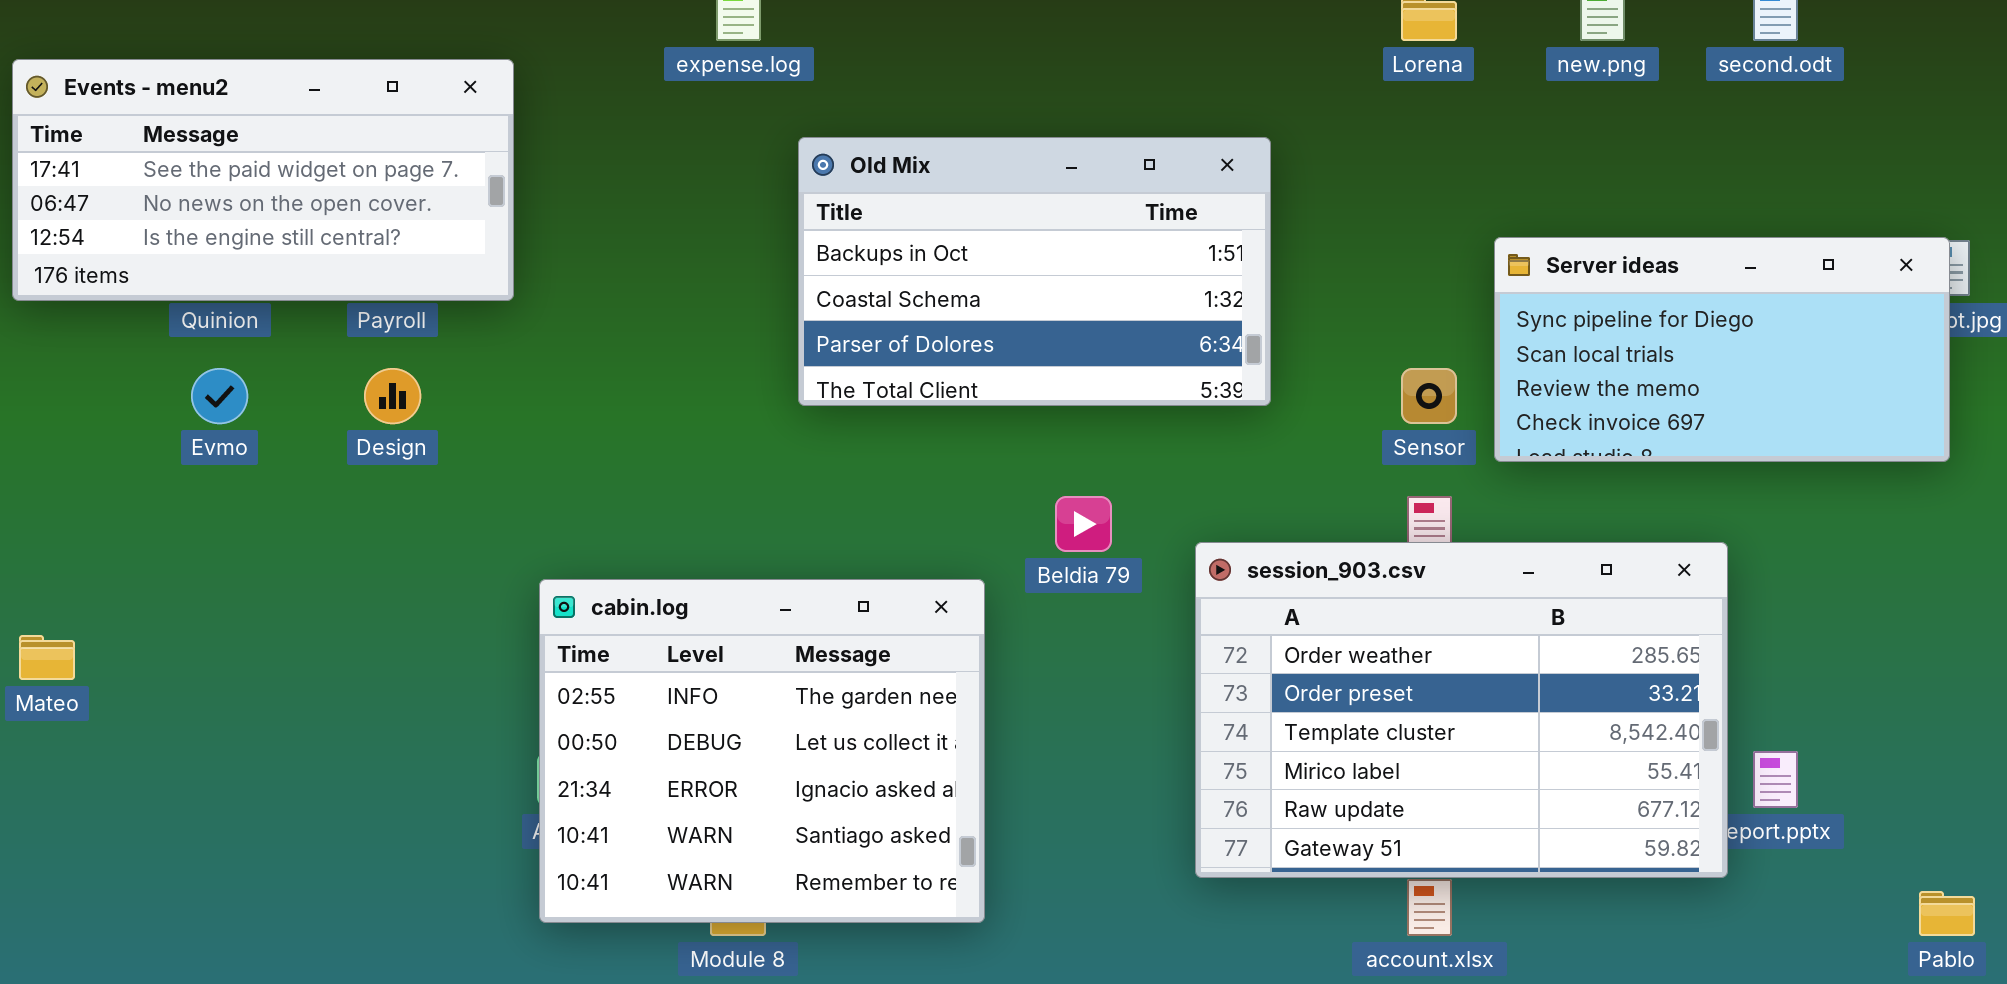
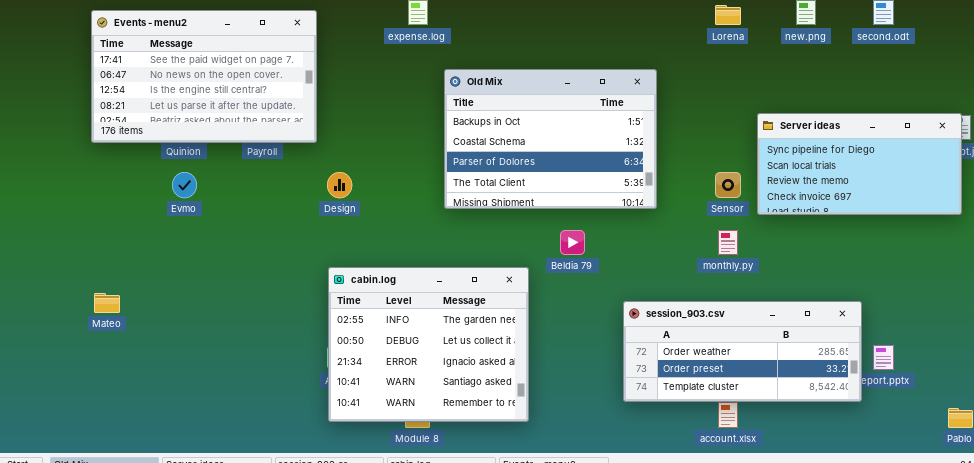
Events - menu2: [12,59,514,301] -> [91,10,317,143], resized
Old Mix: [798,137,1271,406] -> [444,69,657,209], resized
Design: [364,368,421,424] -> [327,172,352,198], moved
session_903.csv: [1195,542,1728,878] -> [623,301,862,402], resized

